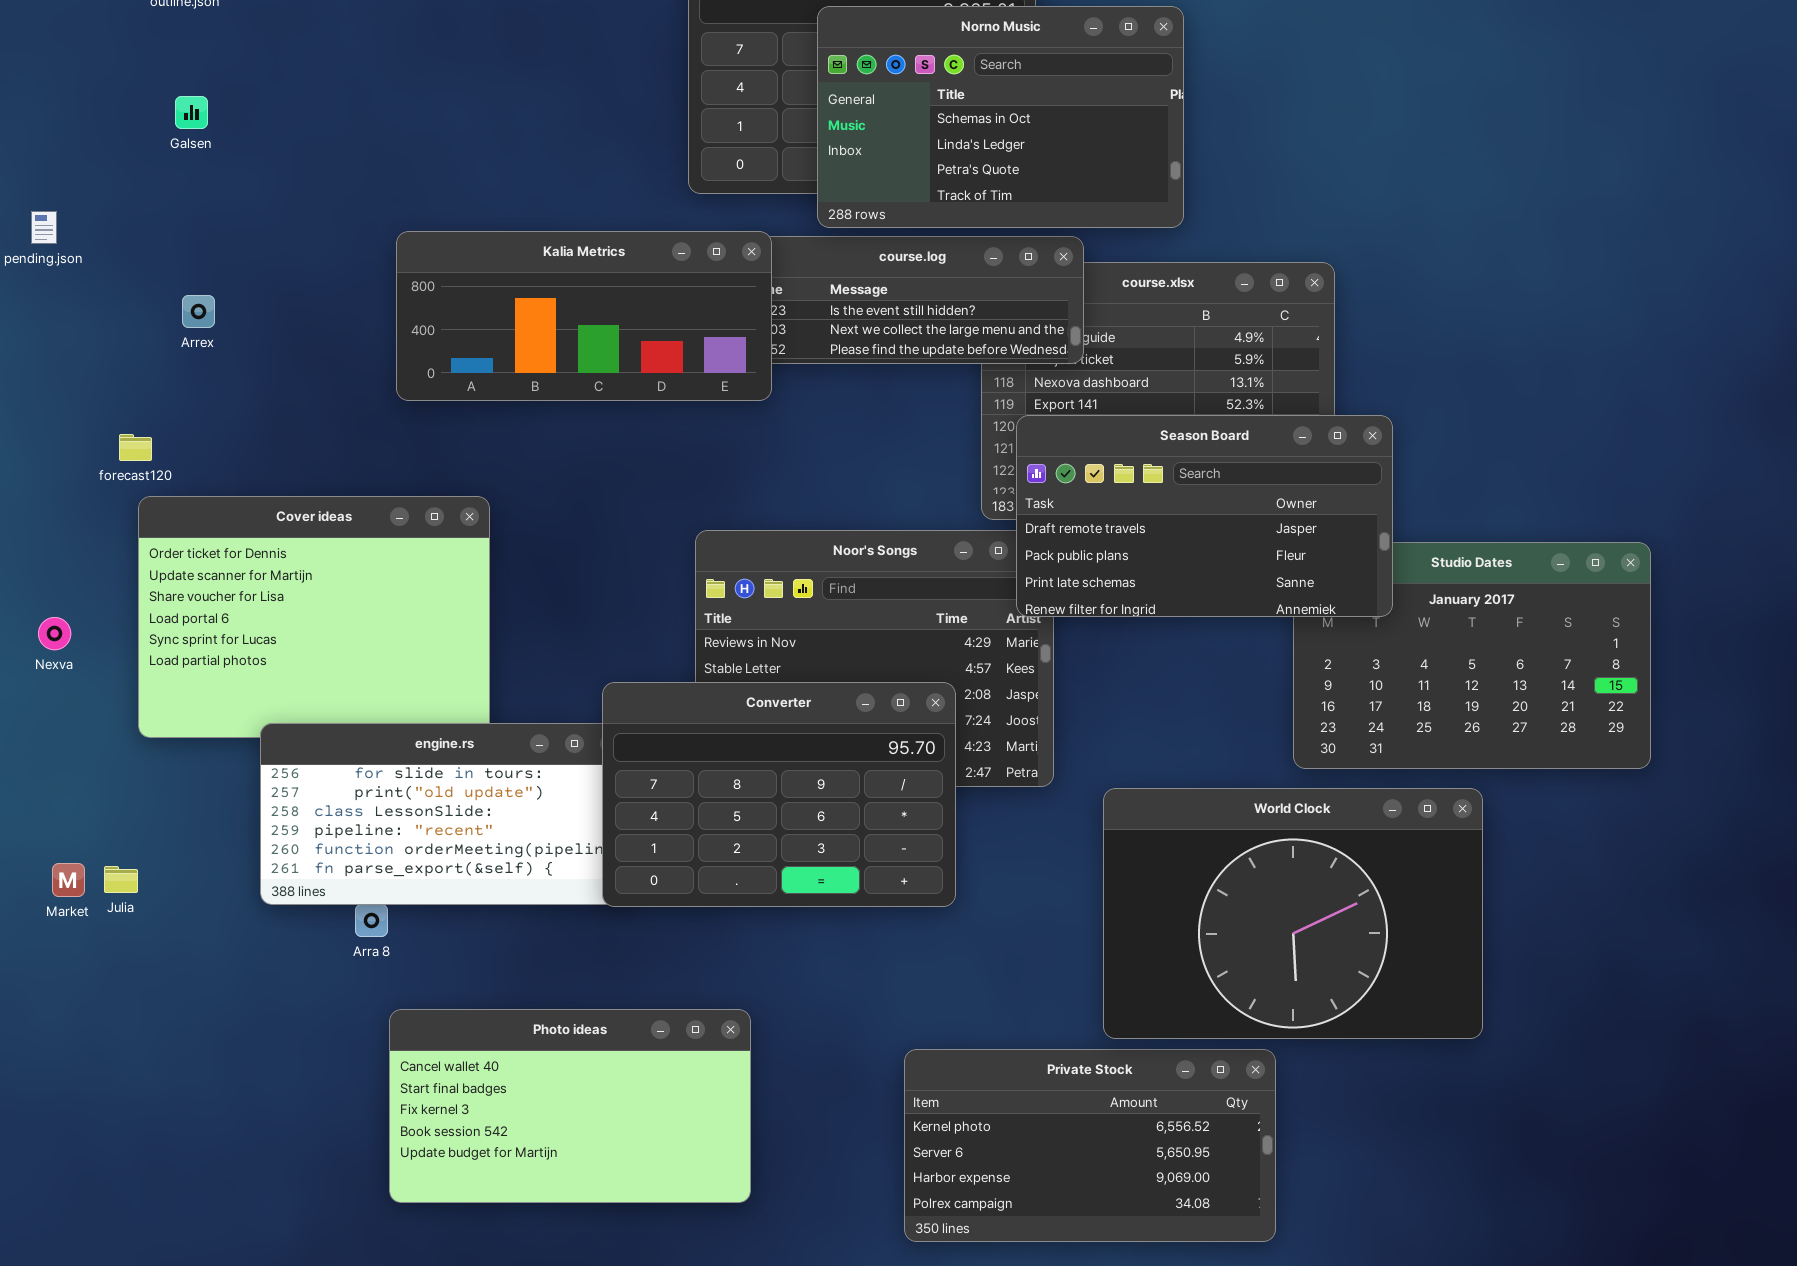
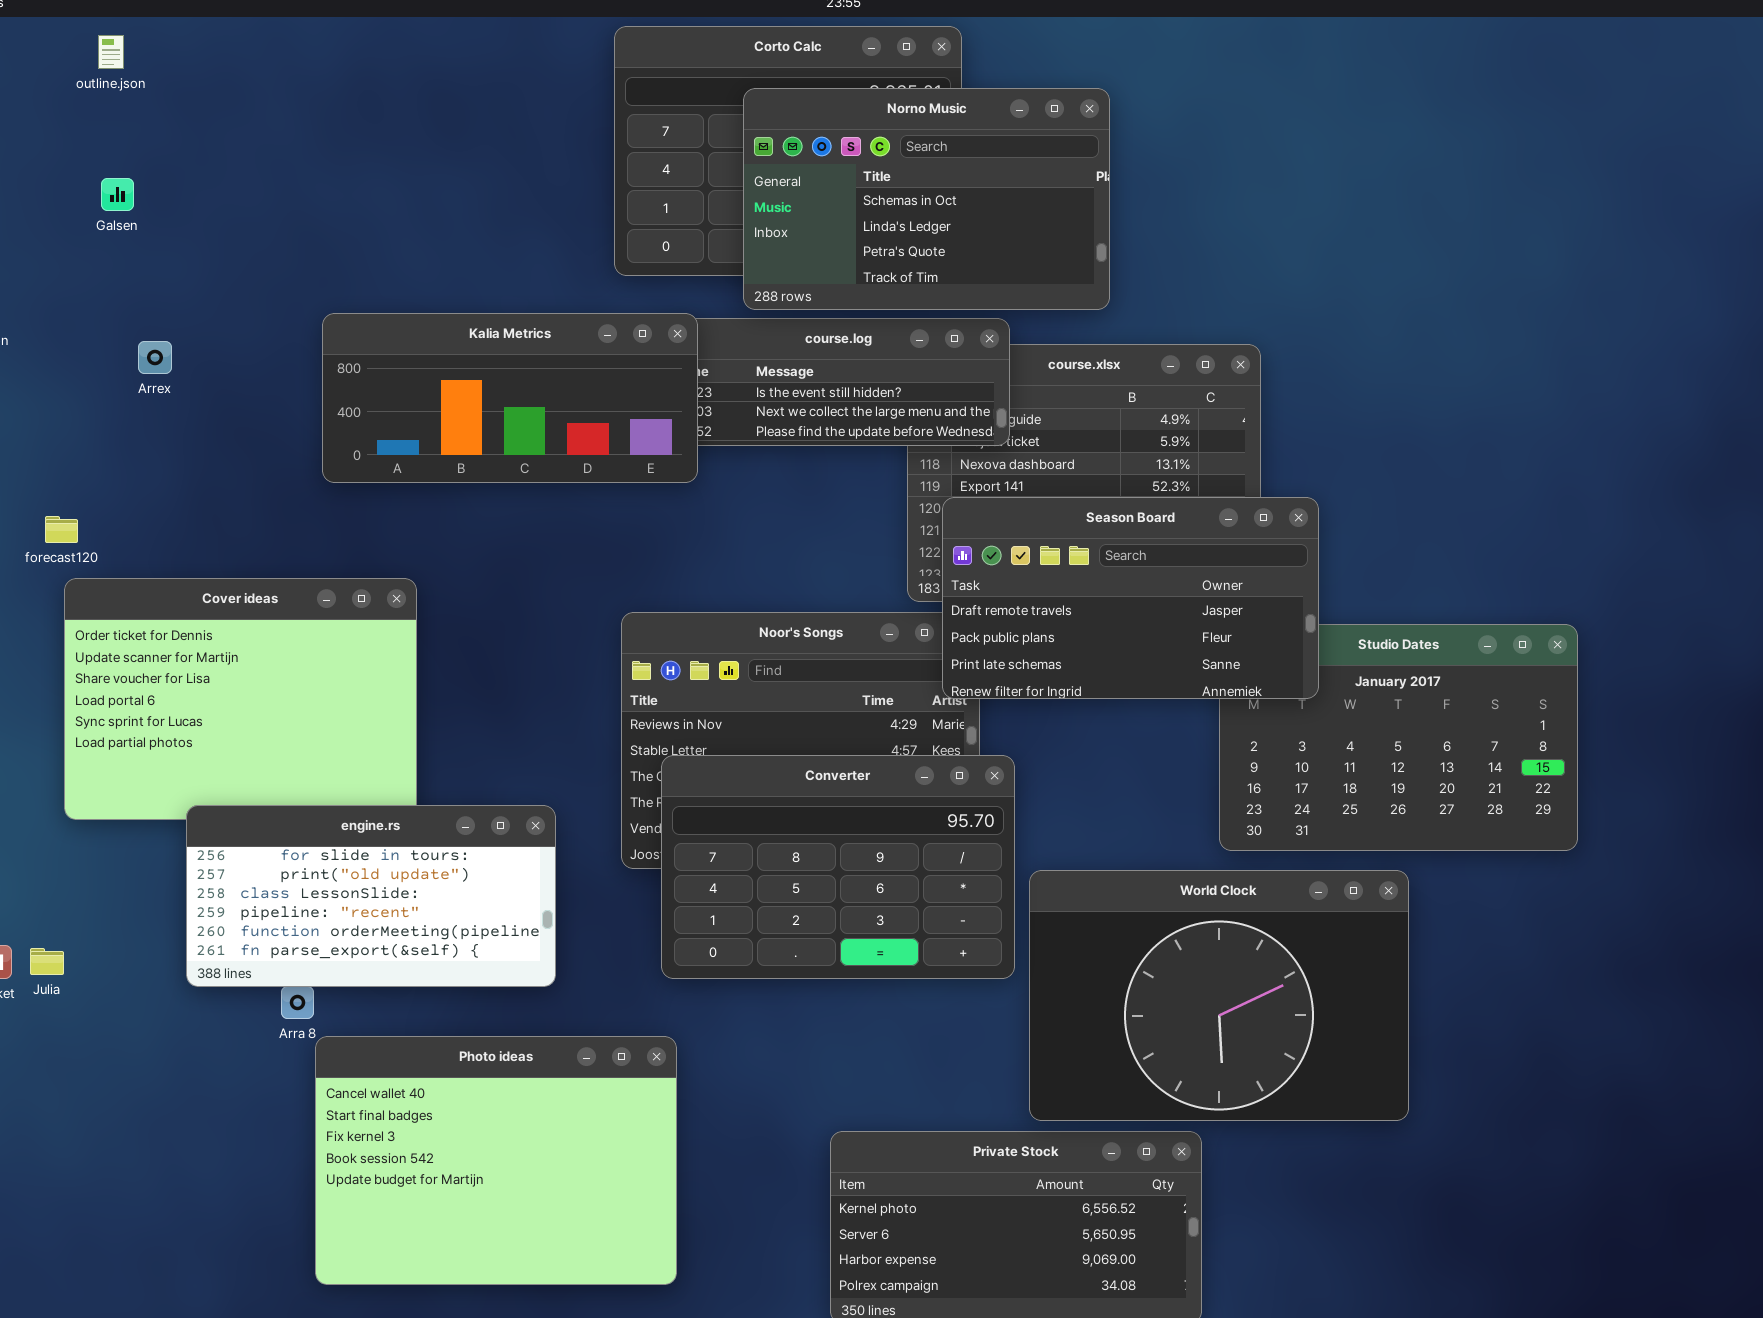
Arrex: [182,295,215,328] -> [138,341,172,374], moved
Converter: [602,682,956,907] -> [661,755,1015,979], moved
Photo ideas: [389,1009,751,1203] -> [315,1036,677,1285], resized

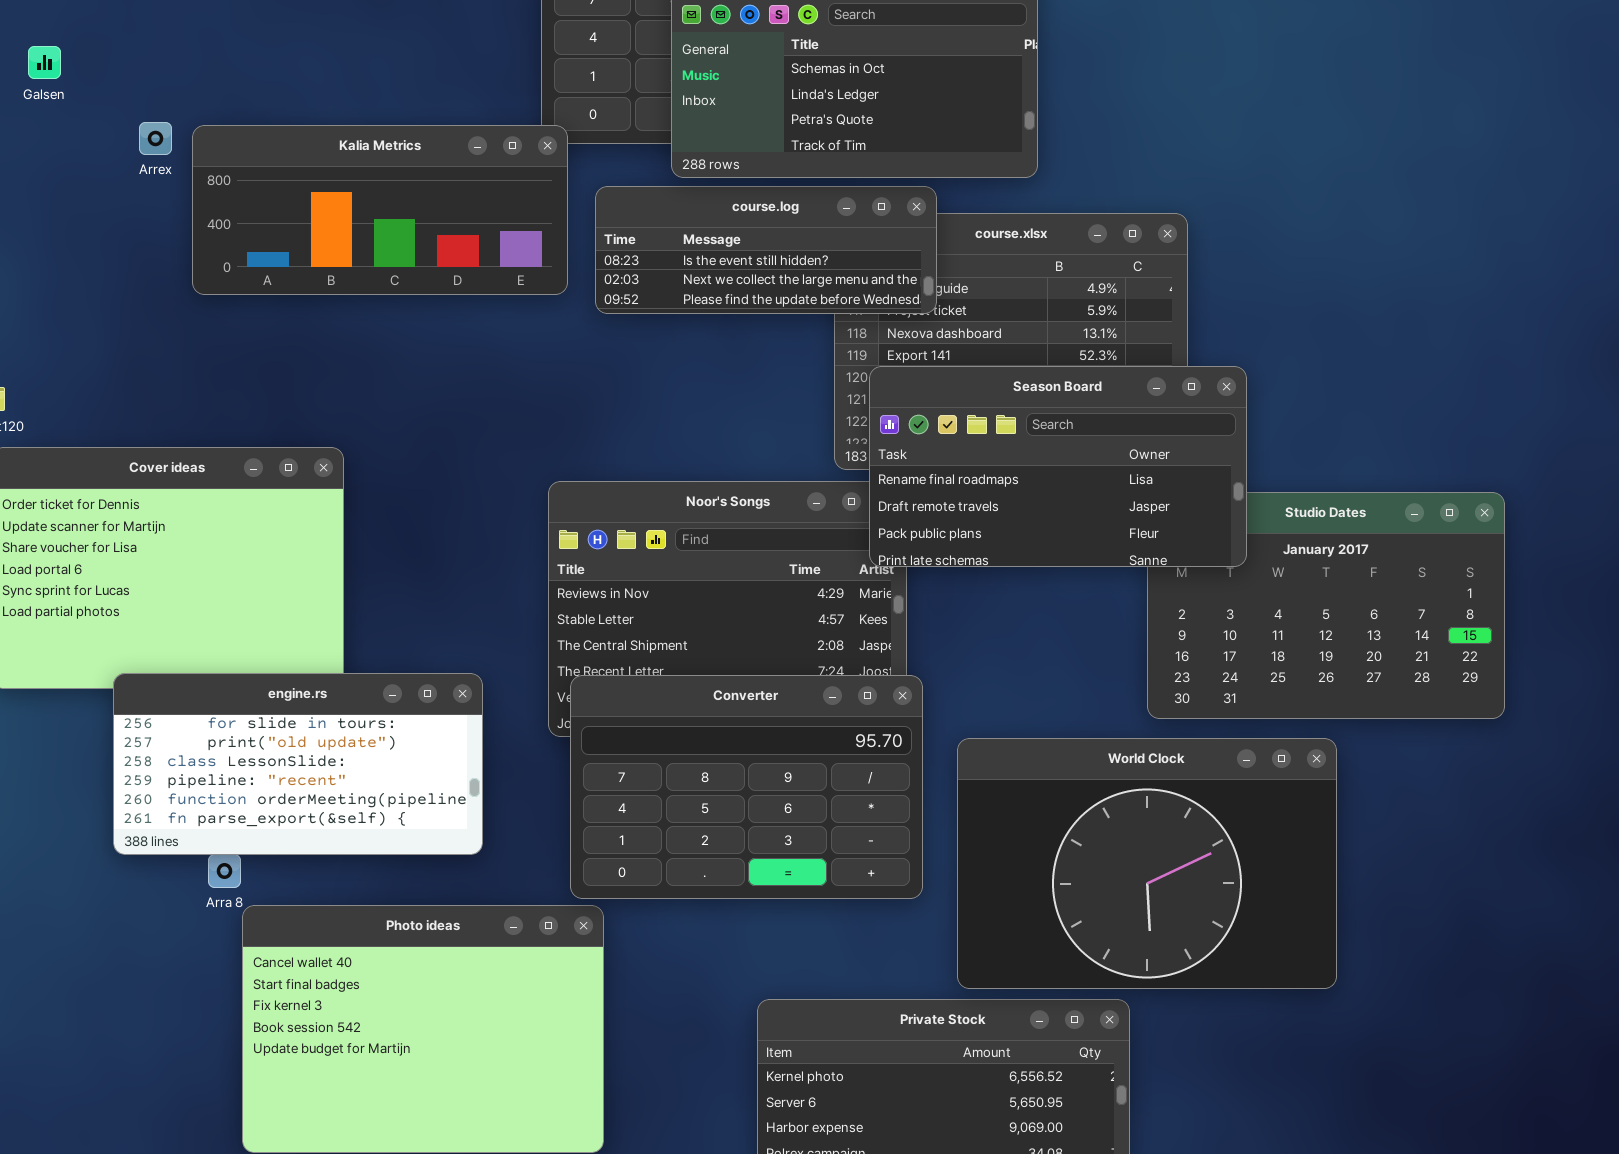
Kalia Metrics: [322,313,698,483] -> [192,125,568,295], moved
Arrex: [138,341,172,374] -> [139,122,172,155], moved
Season Board: [942,497,1319,699] -> [869,366,1247,567], scrolled up 1 row
Converter: [661,755,1015,979] -> [570,675,923,899], moved

